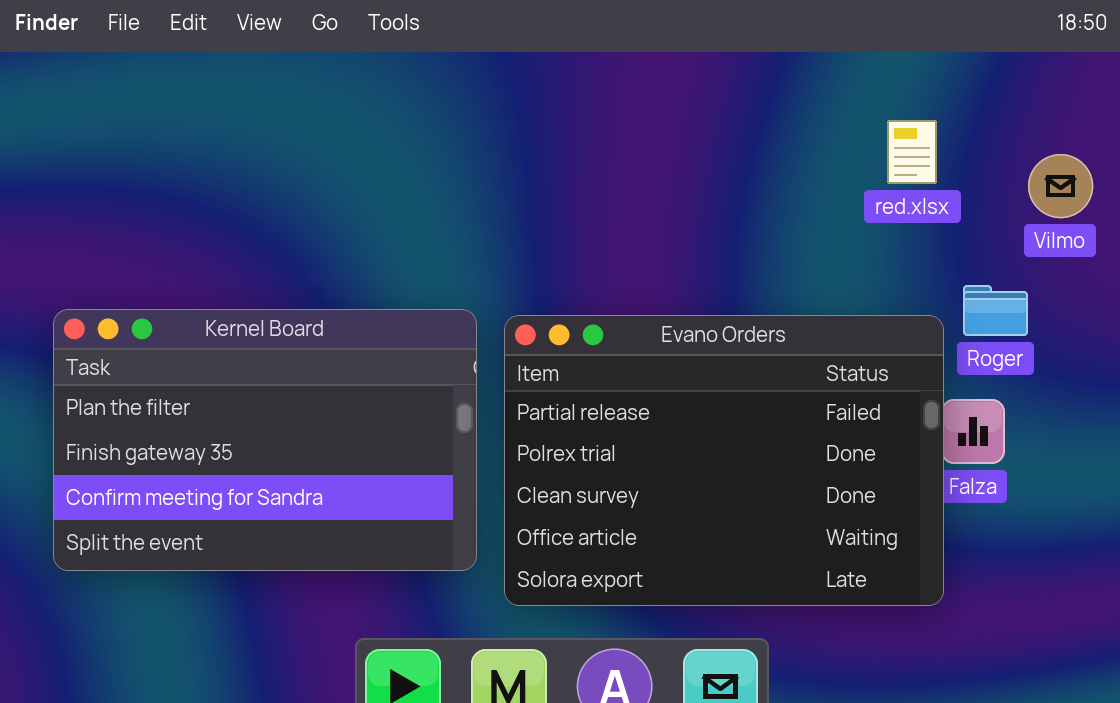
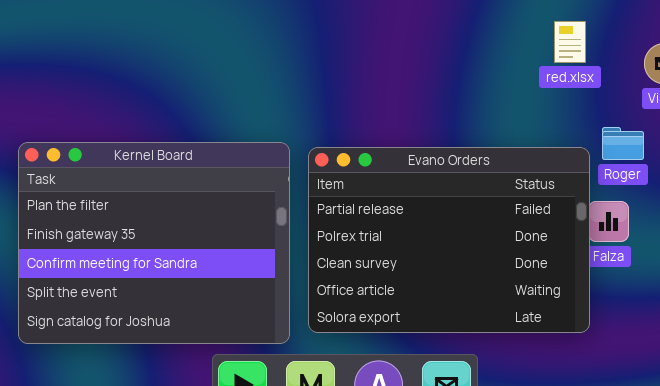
Kernel Board: [53,309,477,571] -> [18,142,290,344], resized

